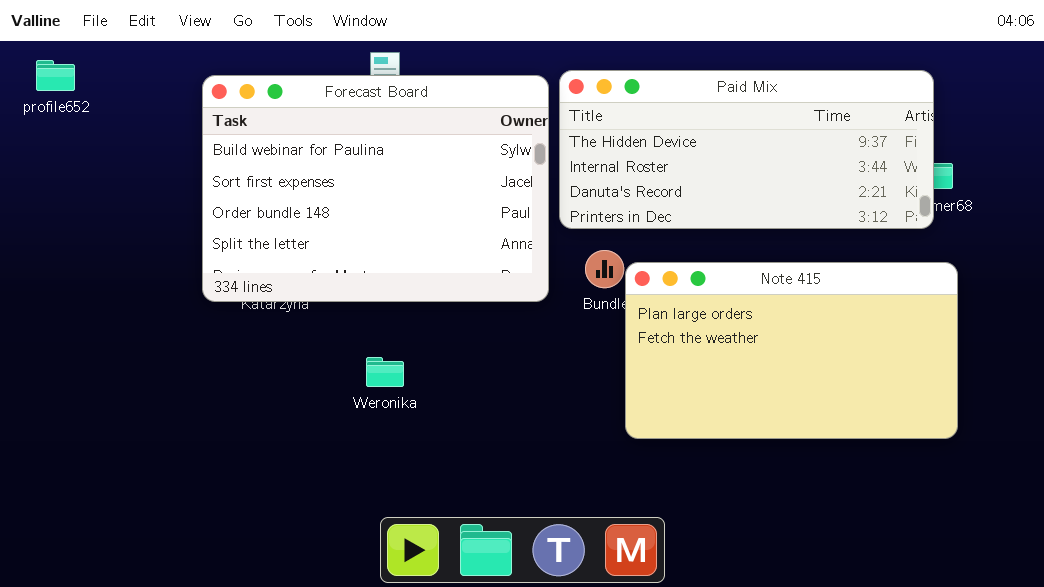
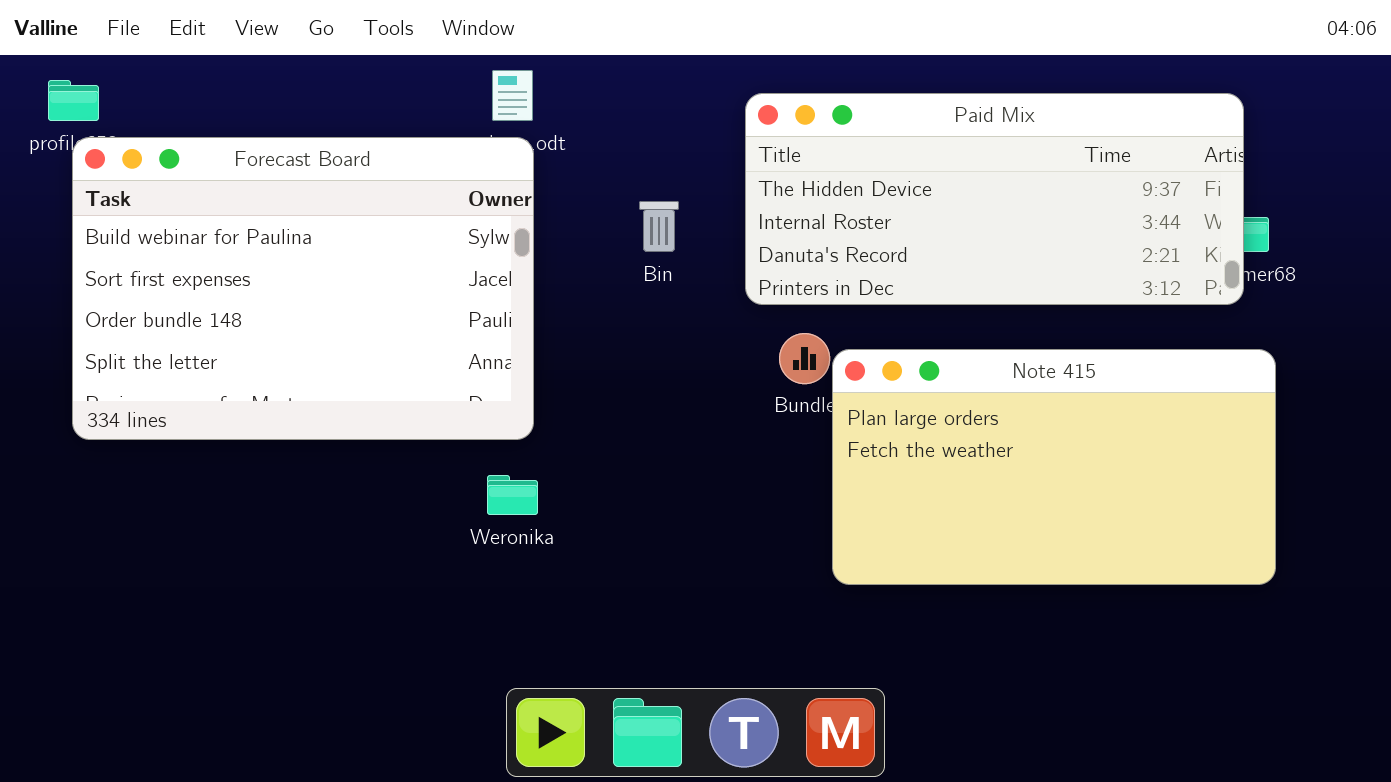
Forecast Board: [202,75,549,302] -> [72,137,534,440], moved

